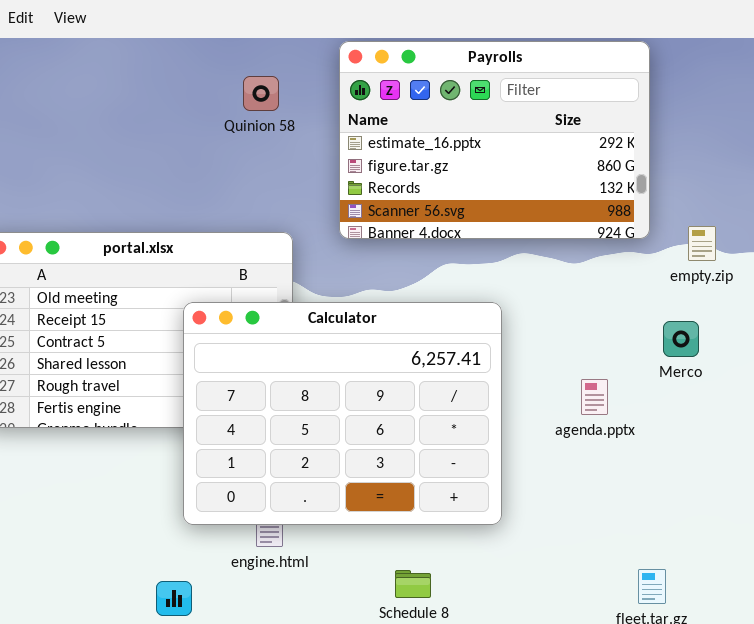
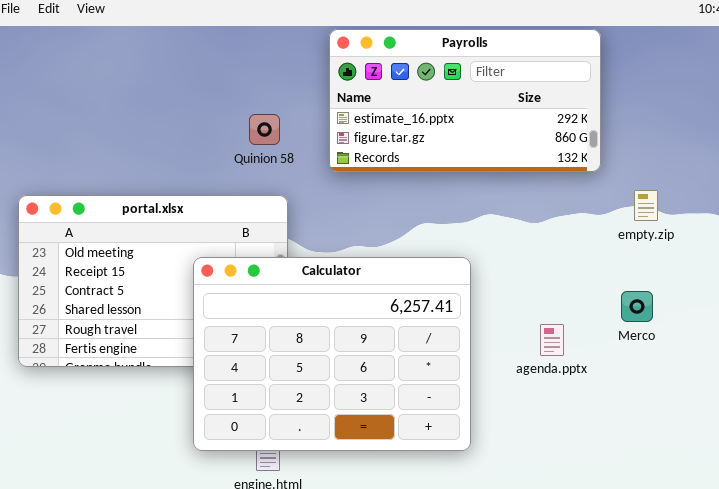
Payrolls: [339,41,650,239] -> [329,29,601,172], resized
Quinion 58: [243,76,279,111] -> [249,114,280,145], moved
Merco: [663,321,699,357] -> [621,291,653,322], moved

